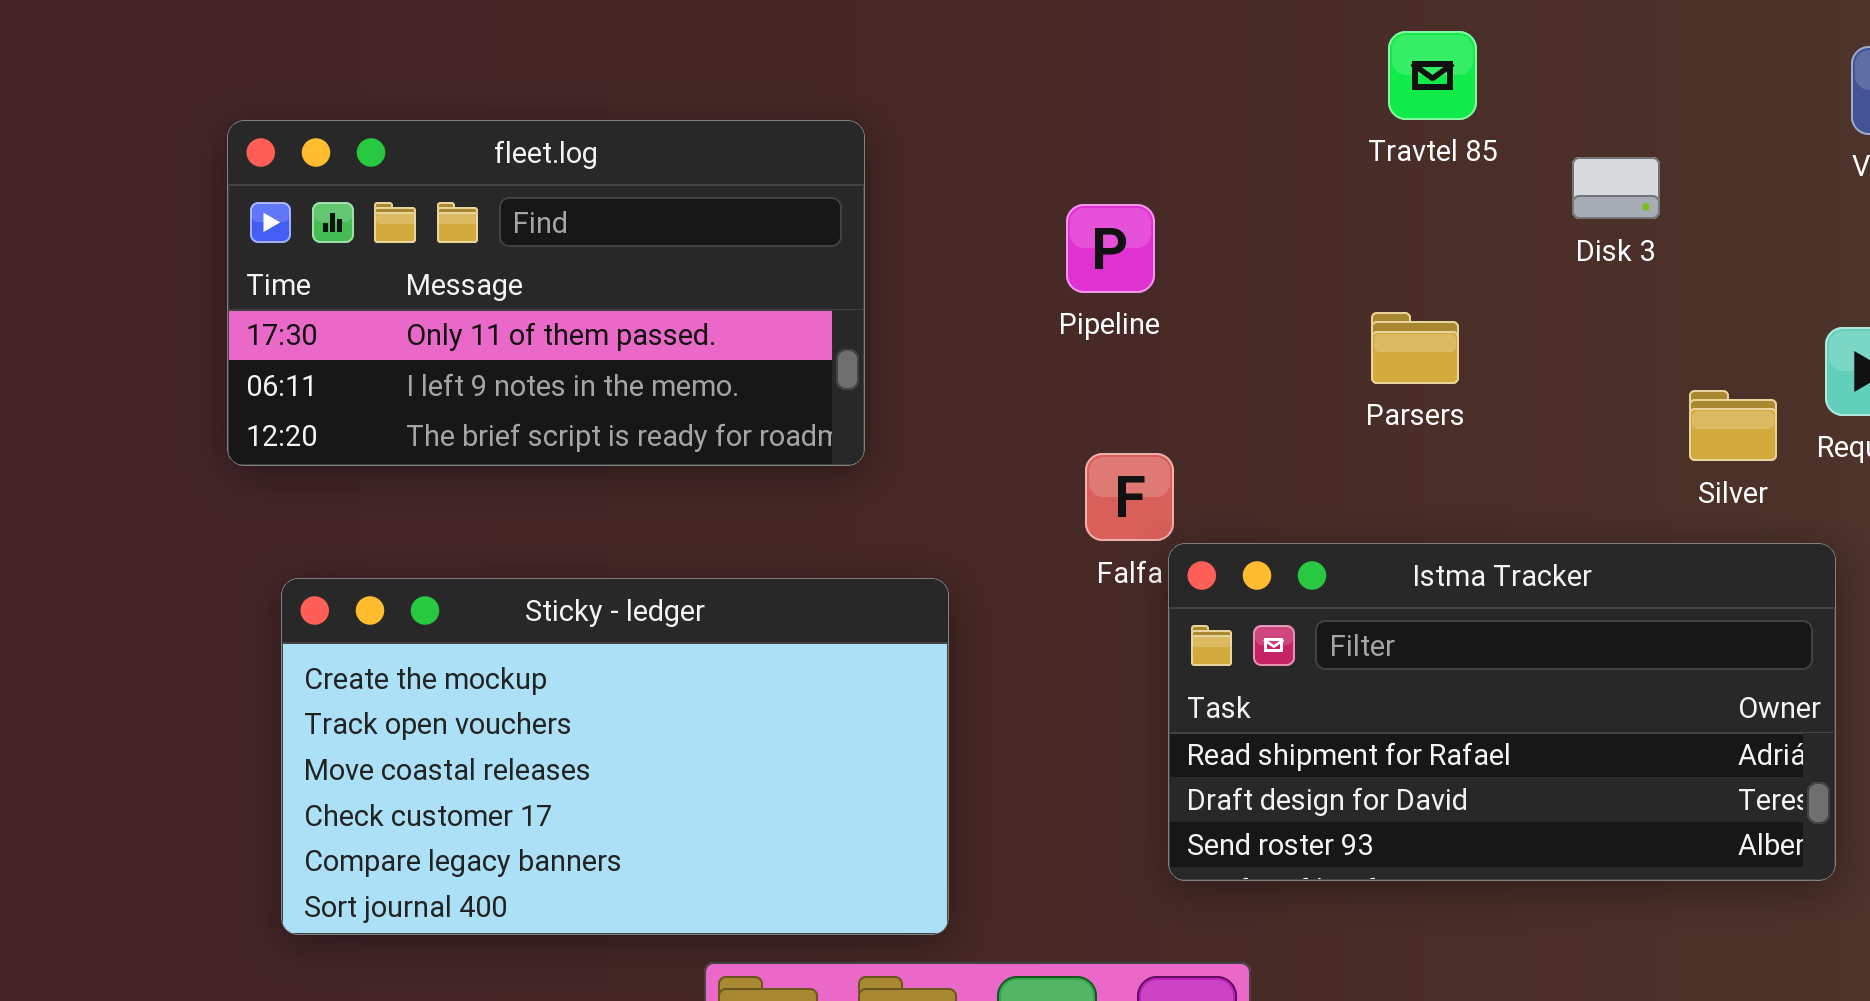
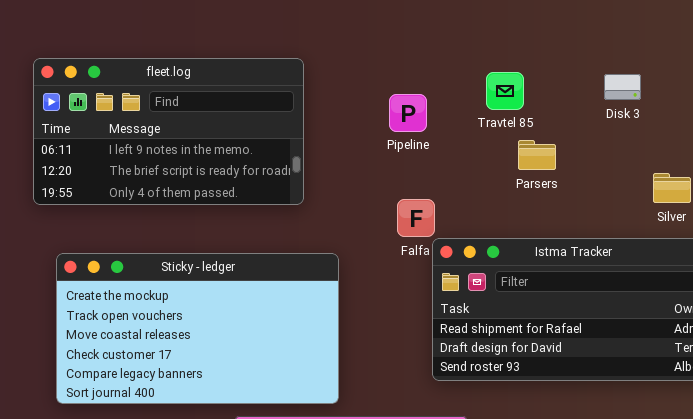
Travtel 85: [1388,31,1477,120] -> [486,72,524,110], moved
fleet.log: [227,120,865,466] -> [33,58,304,205], scrolled down 1 row

